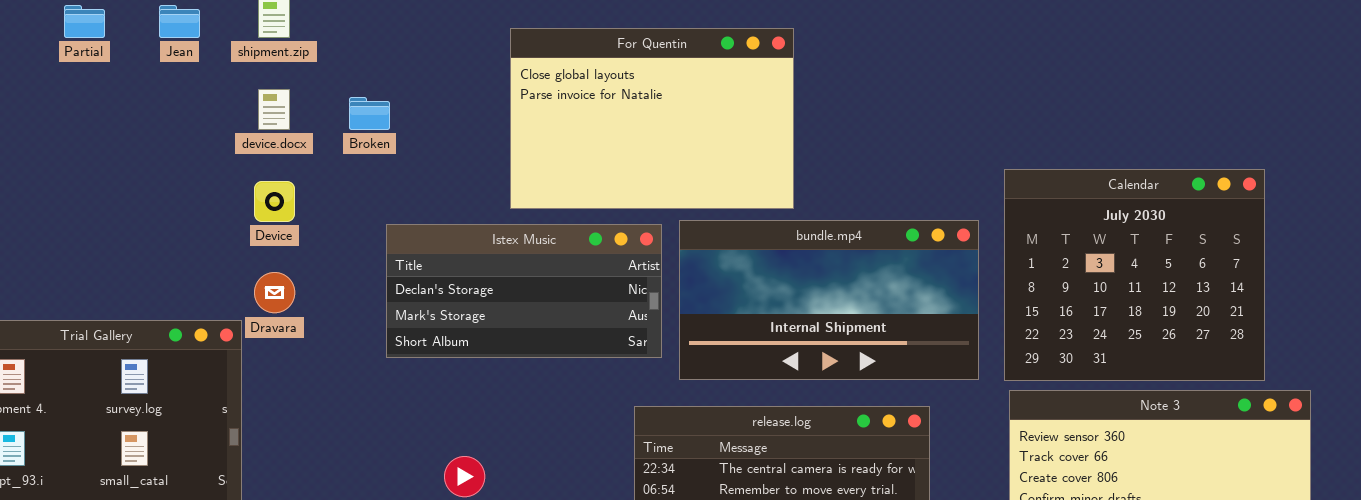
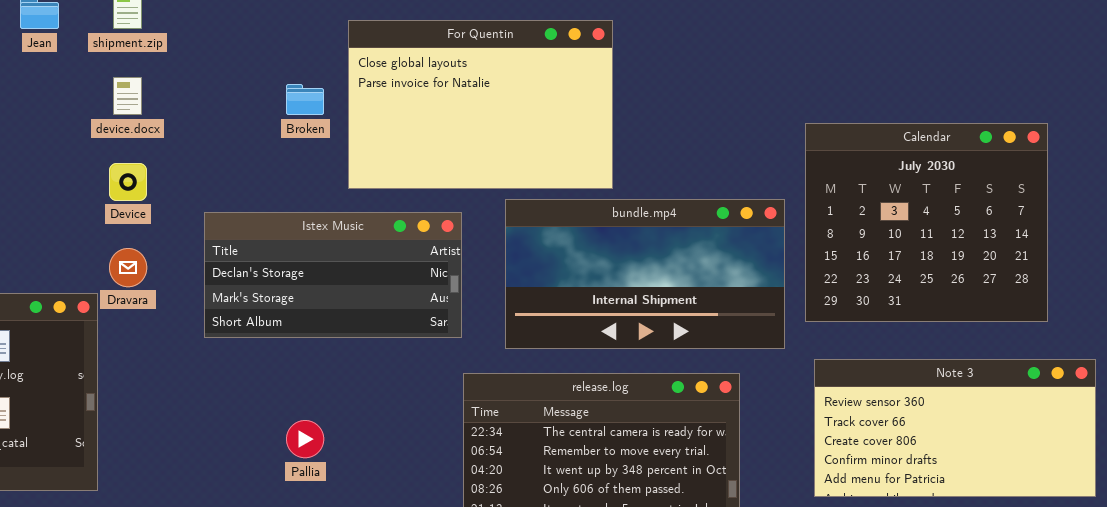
Broken: [349,97,390,130] -> [286,84,324,115], moved
Calendar: [1004,169,1265,381] -> [805,123,1048,322], moved
Istex Music: [386,224,662,358] -> [204,212,462,338], moved

